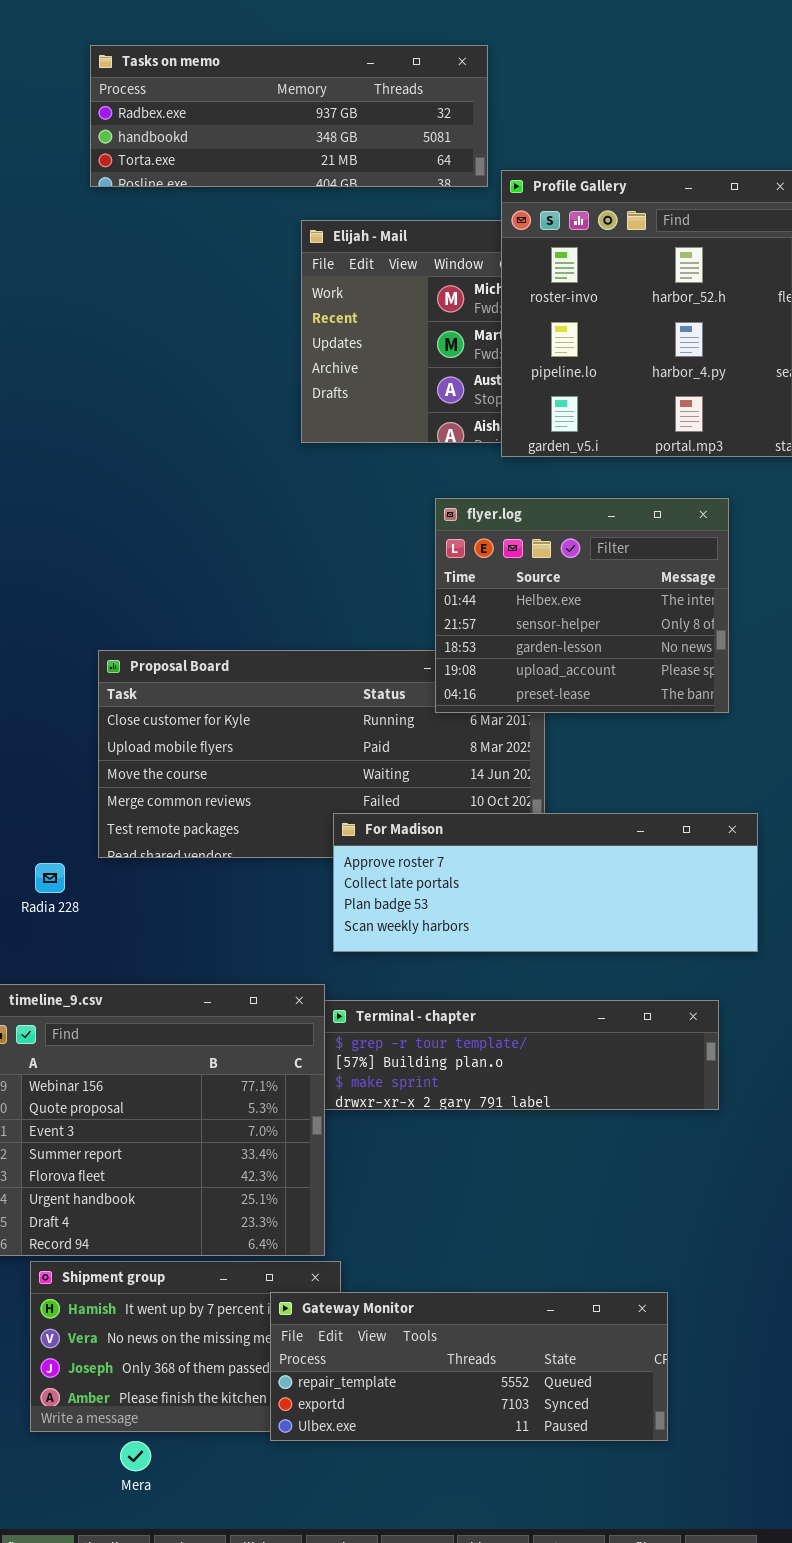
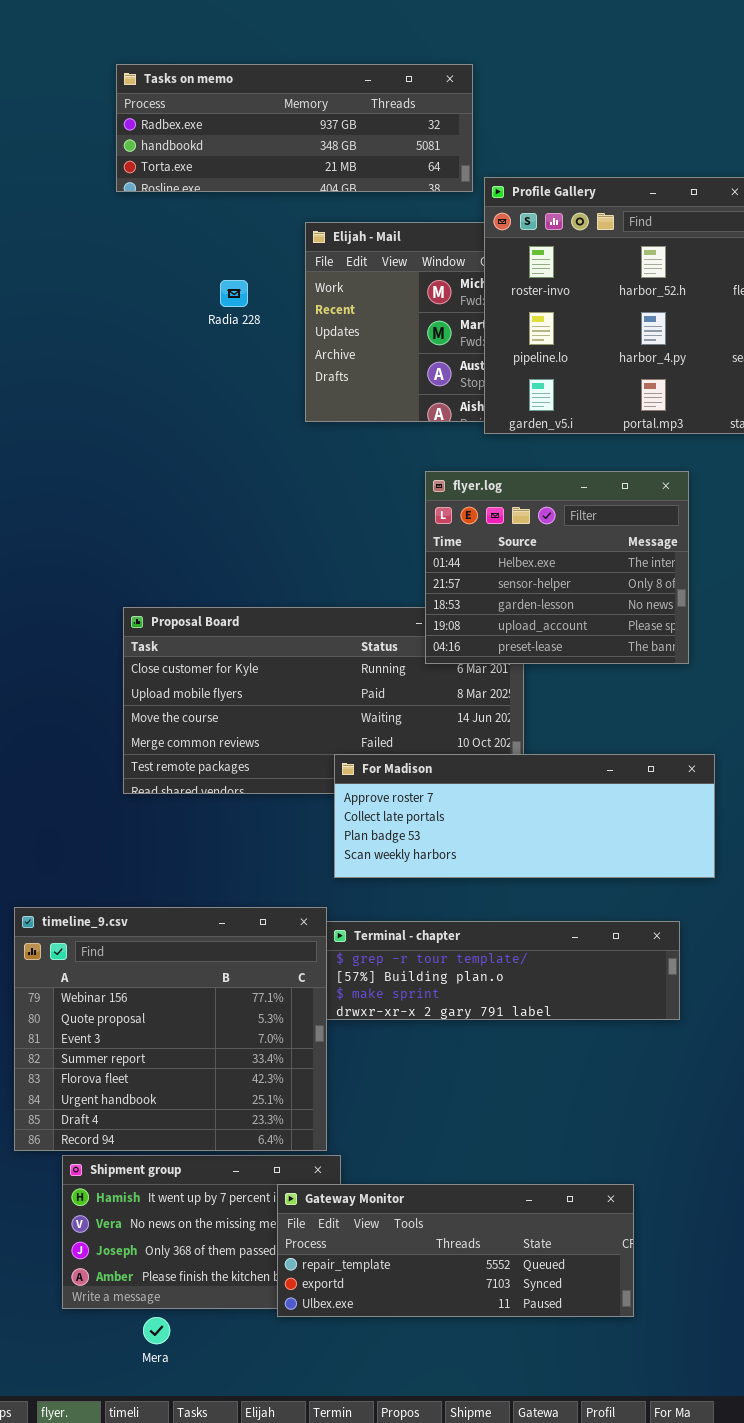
Radia 228: [35,863,65,893] -> [220,280,248,307], moved

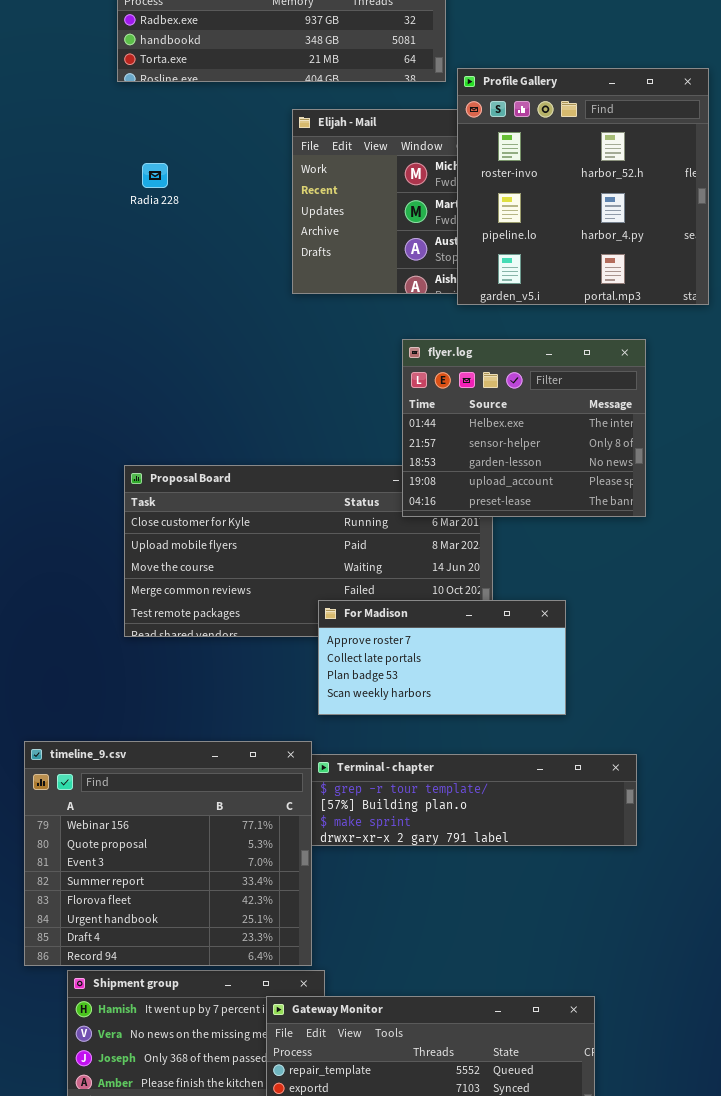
Radia 228: [220,280,248,307] -> [142,163,168,188], moved
For Madison: [334,754,715,878] -> [318,600,566,715], resized

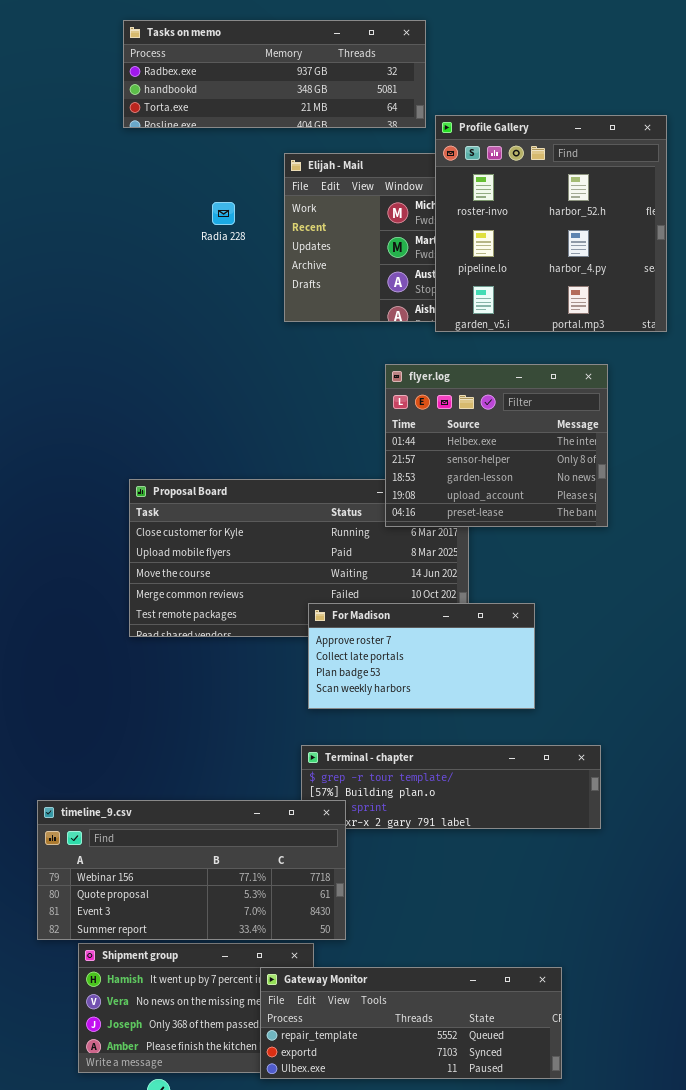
Radia 228: [142,163,168,188] -> [212,202,235,225], moved
timeline_9.csv: [24,741,312,966] -> [37,800,346,940], resized

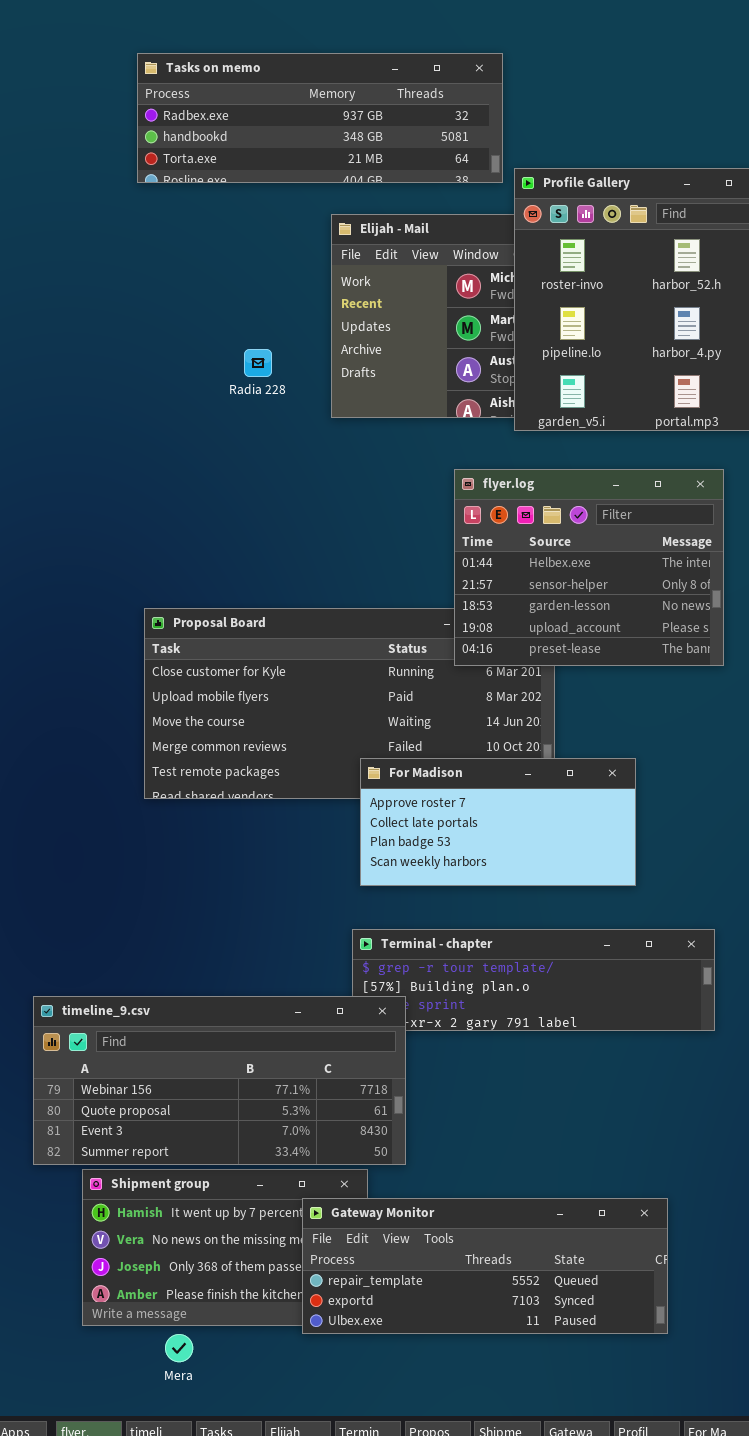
Radia 228: [212,202,235,225] -> [244,349,272,377], moved

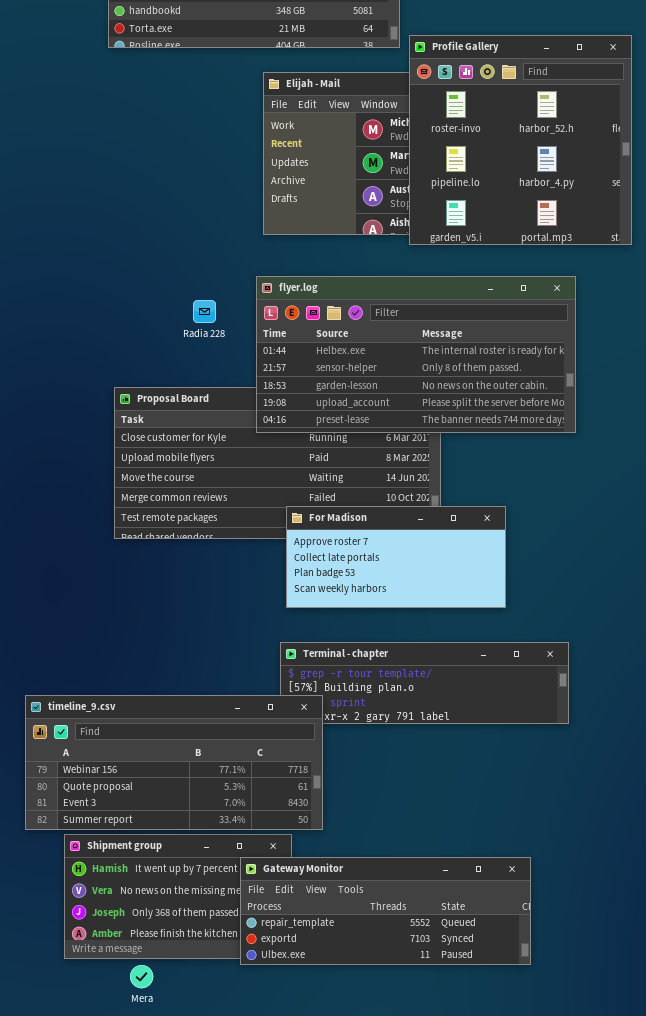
Radia 228: [244,349,272,377] -> [193,300,216,323], moved
flyer.log: [454,469,724,666] -> [256,276,576,433], resized

